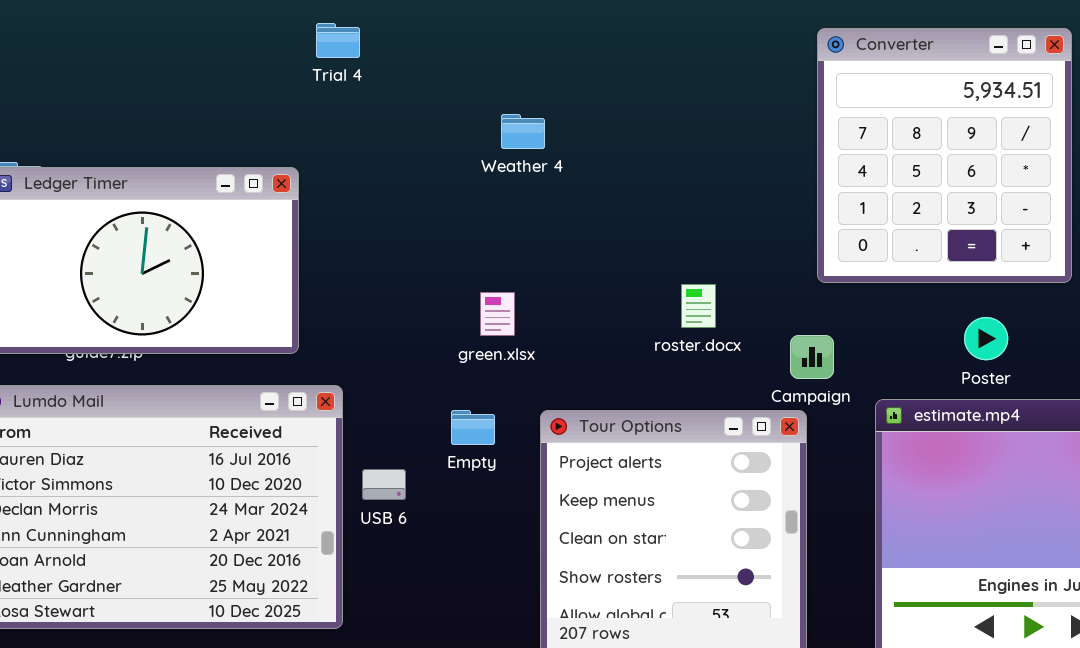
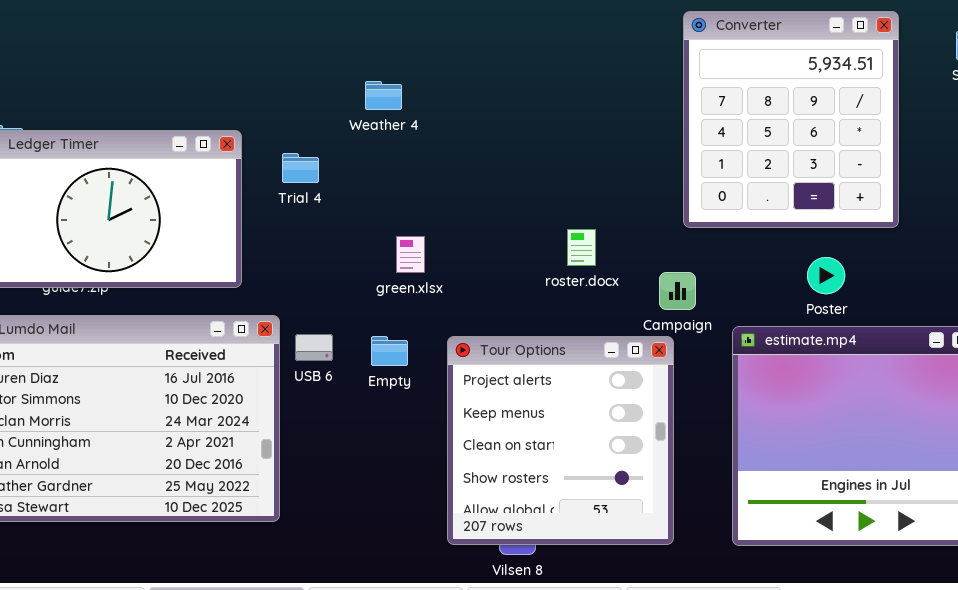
Trial 4: [316,23,360,58] -> [282,153,319,183], moved
Weather 4: [501,114,545,149] -> [365,81,402,110], moved
USB 6: [362,469,406,500] -> [295,334,333,361], moved

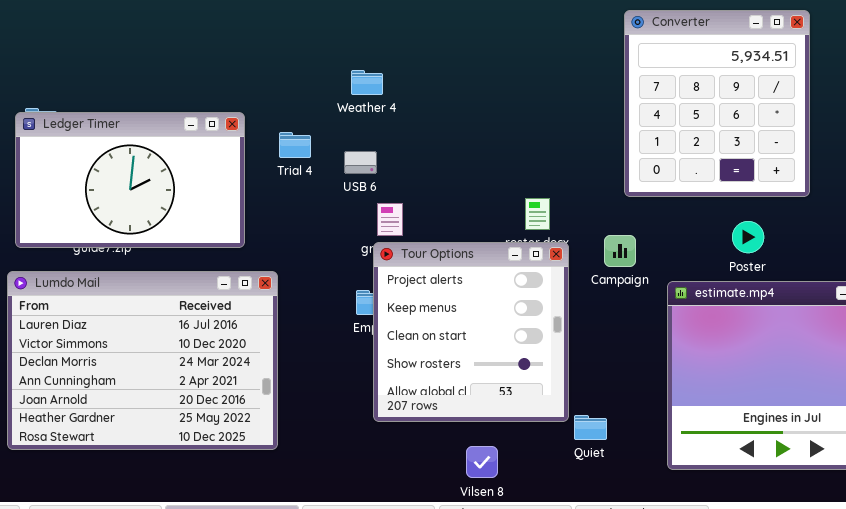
USB 6: [295,334,333,361] -> [344,151,377,174], moved
Tour Options: [447,336,674,545] -> [373,242,569,422], moved

